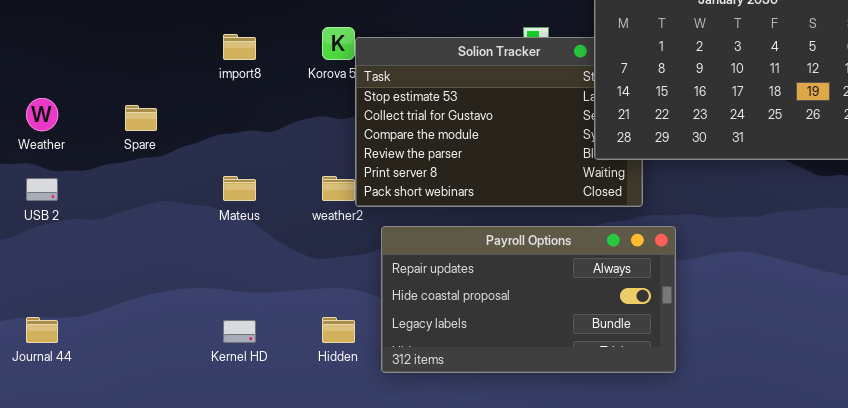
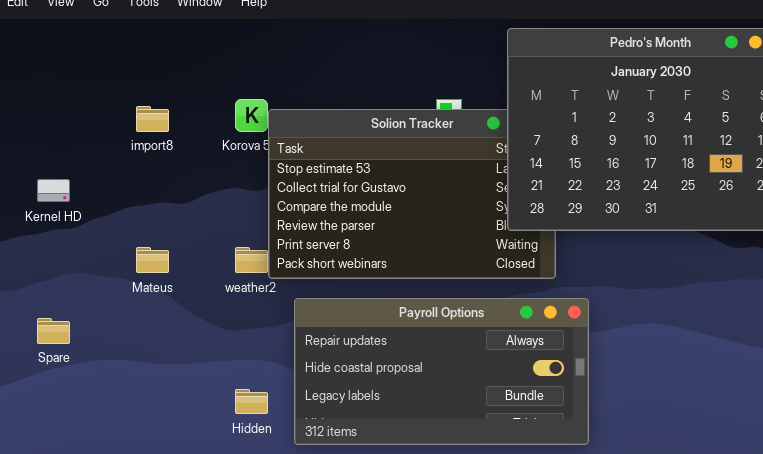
Spare: [125,105,157,131] -> [37,318,70,344], moved
Kernel HD: [223,320,256,343] -> [37,179,70,202], moved

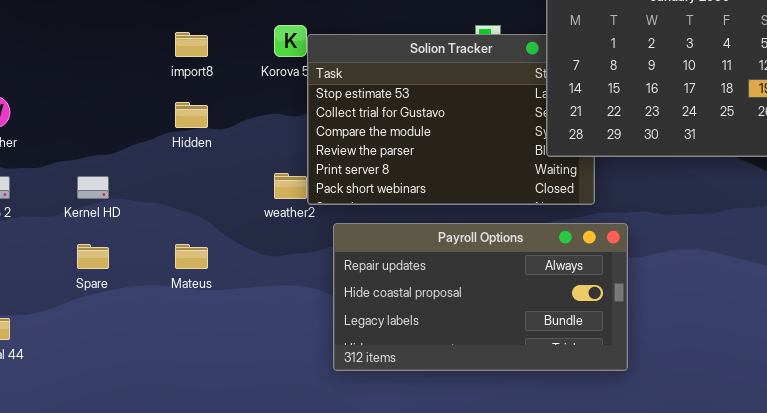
Kernel HD: [37,179,70,202] -> [77,176,109,199], moved
Mateus: [136,247,169,273] -> [175,244,208,269], moved
Hidden: [235,389,268,414] -> [175,102,208,128], moved

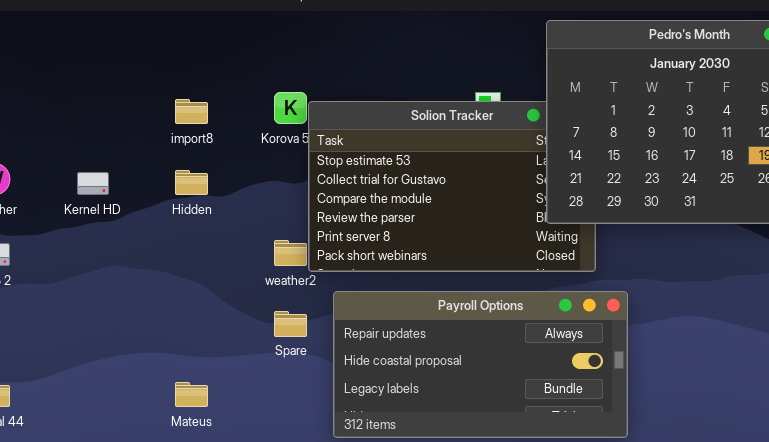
Kernel HD: [77,176,109,199] -> [77,172,109,195], moved
Spare: [77,244,109,269] -> [274,311,307,337], moved
Mateus: [175,244,208,269] -> [175,382,208,407], moved

